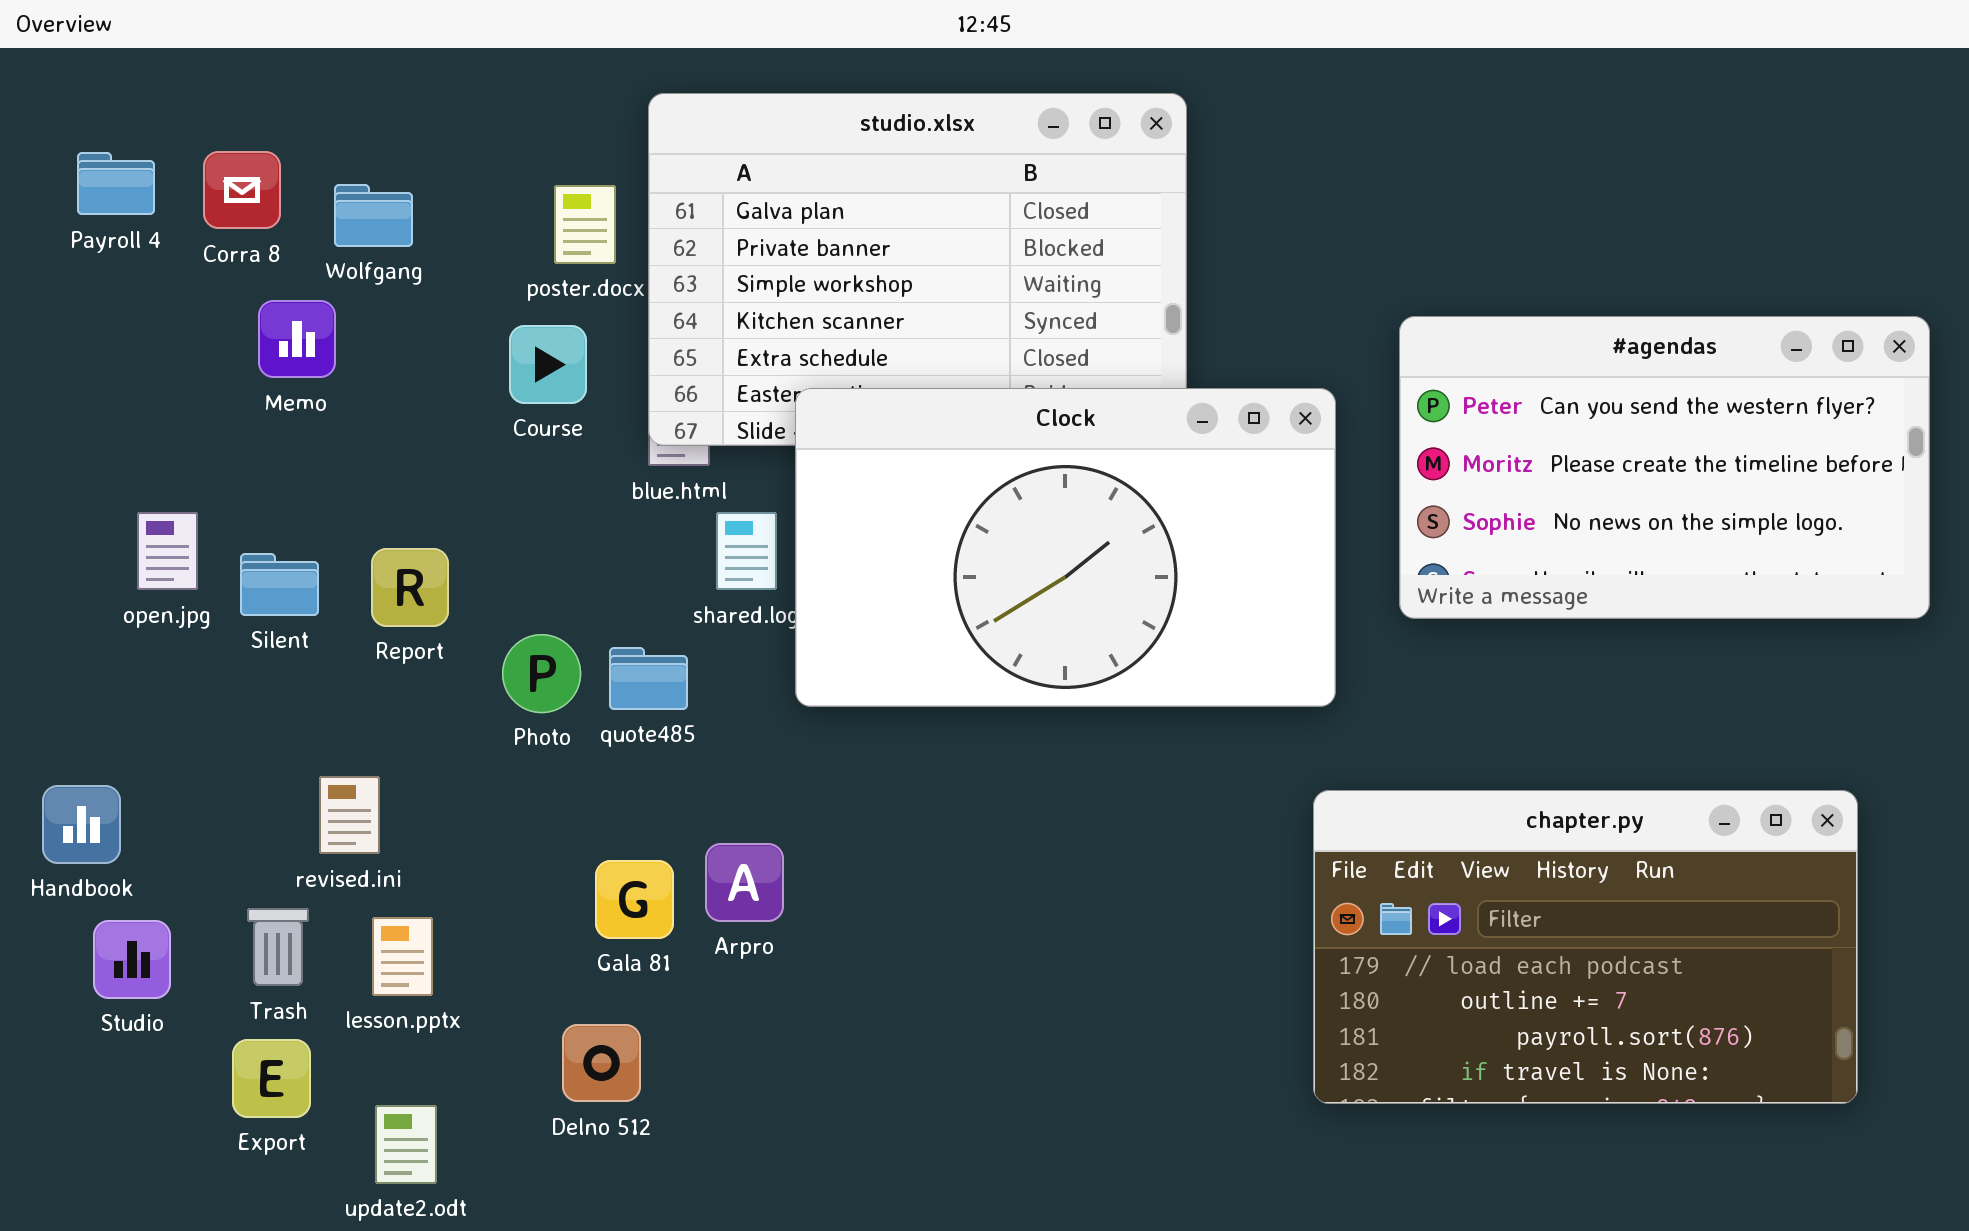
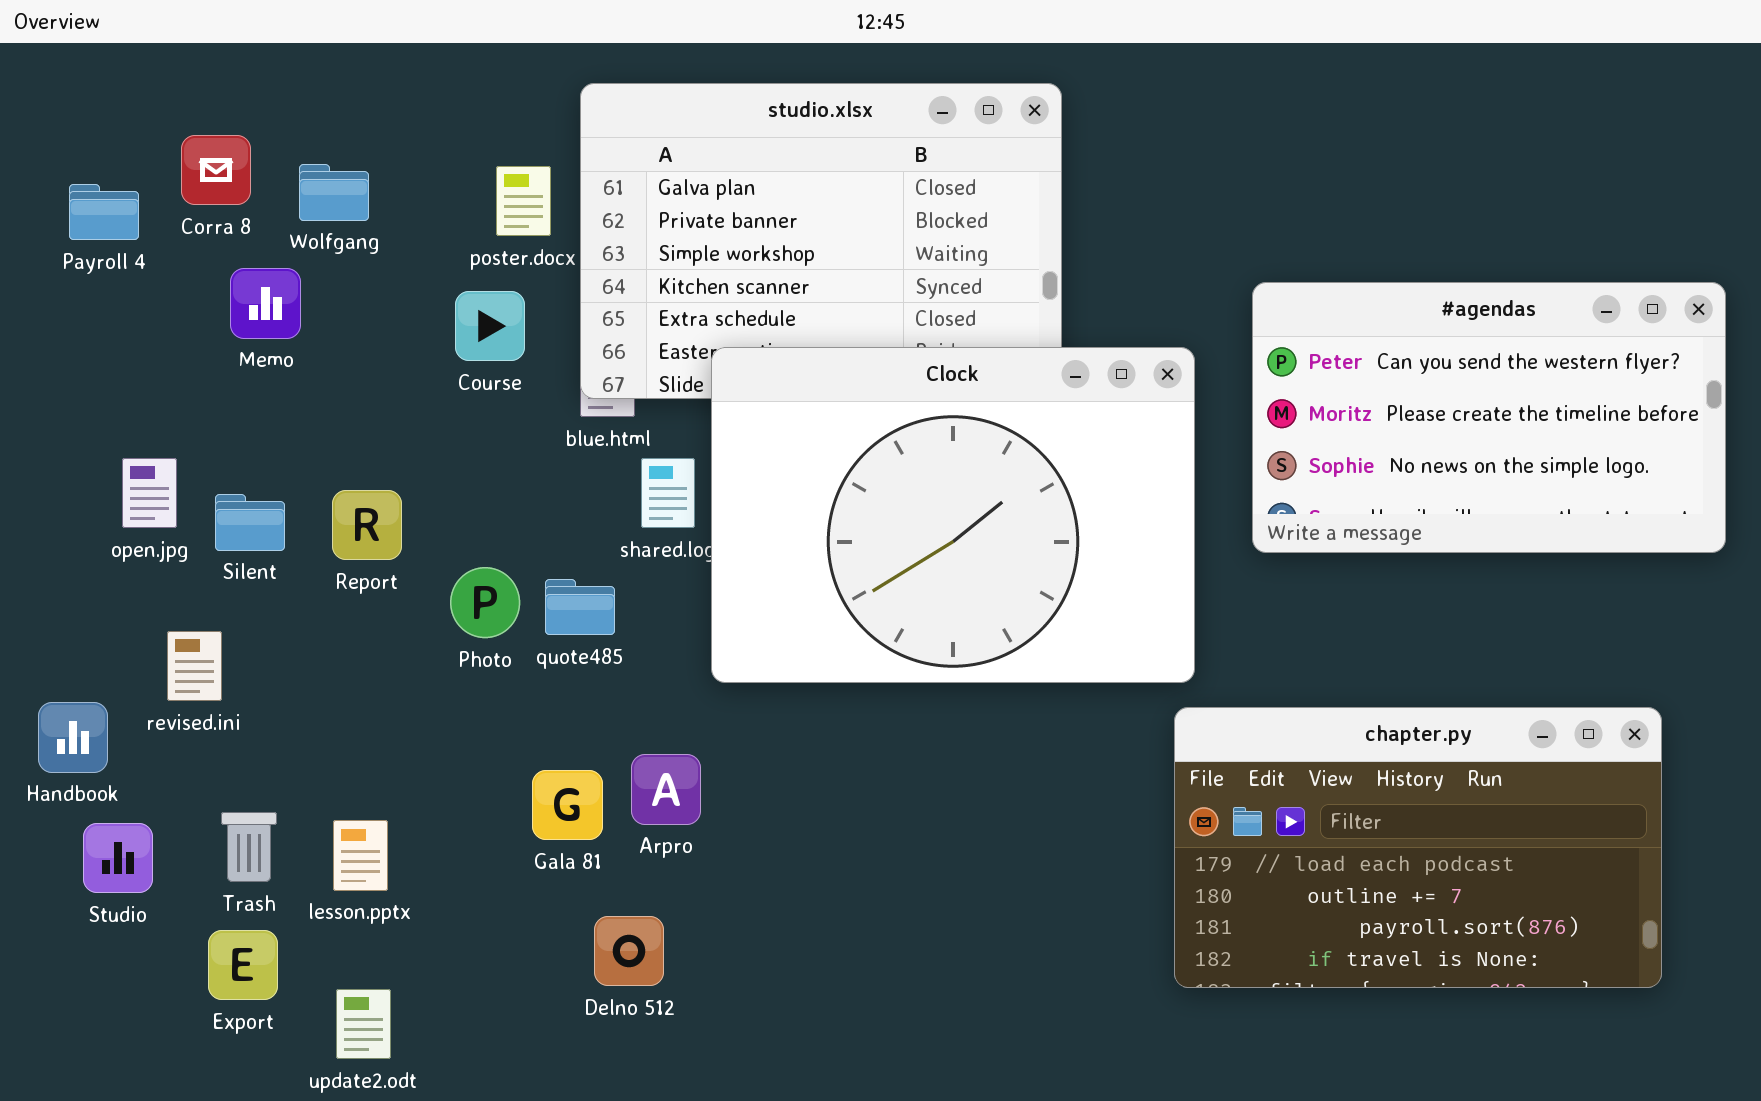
Payroll 4: [77,152,155,215] -> [69,184,139,240], moved
Clock: [795,388,1336,707] -> [711,347,1195,683], resized
revised.ini: [319,776,380,854] -> [167,631,222,701], moved
Delno 512: [562,1024,641,1102] -> [594,916,664,986], moved

